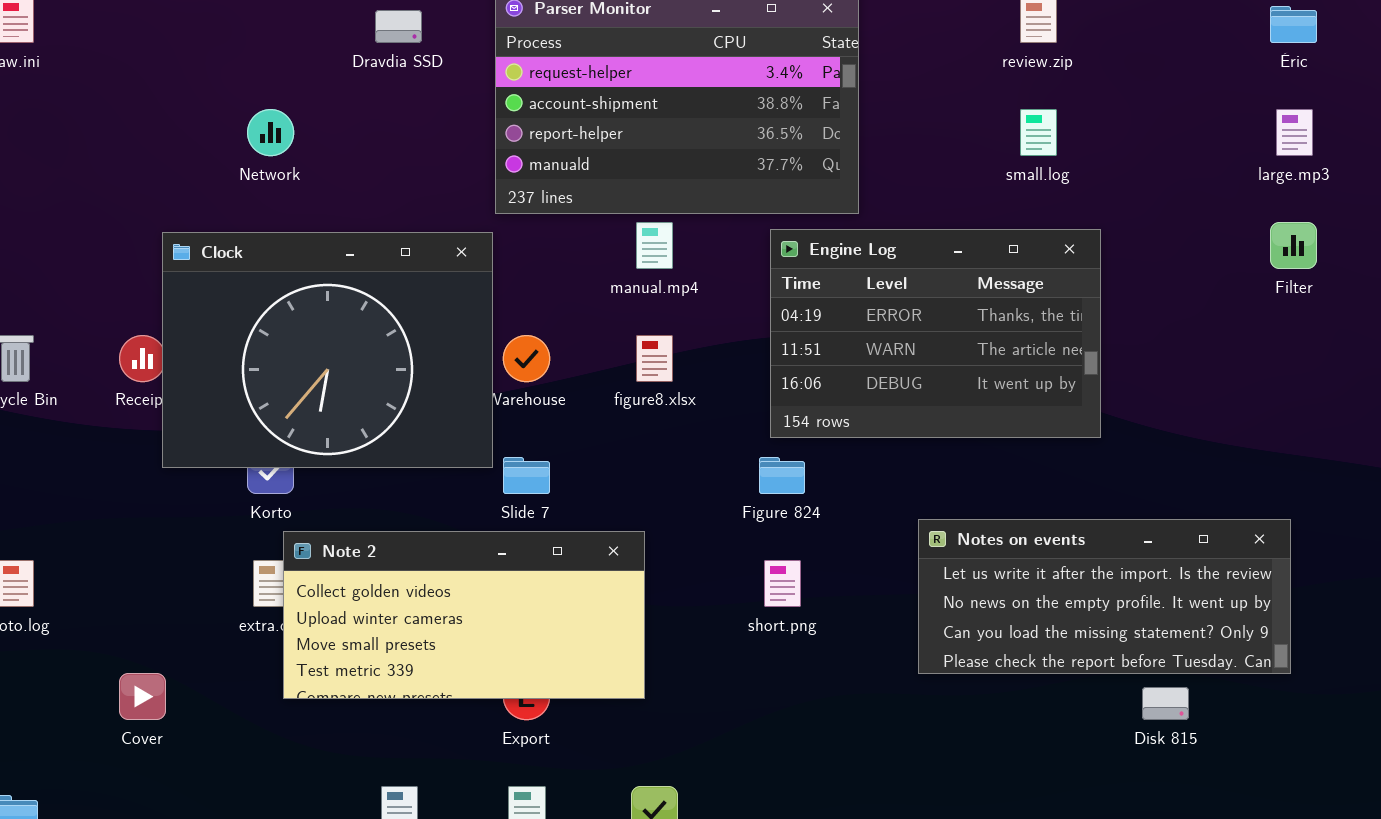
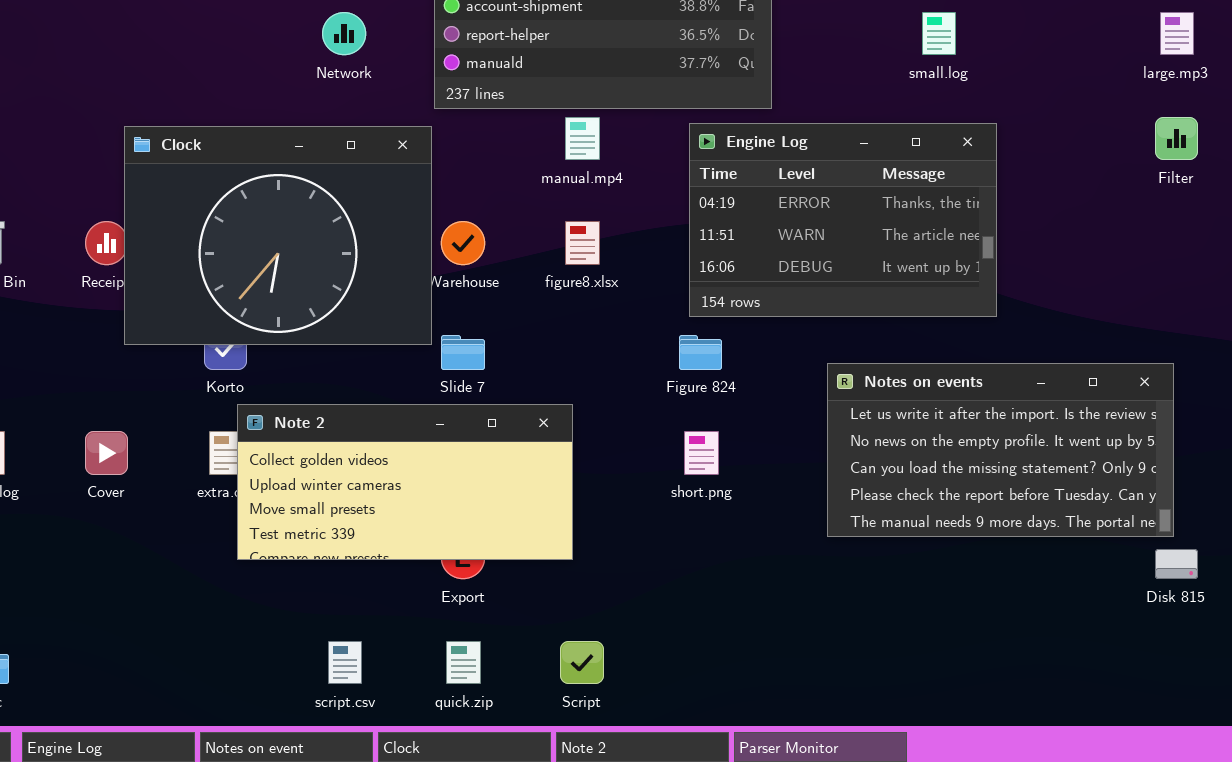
Network: [247,109,294,156] -> [322,12,366,55], moved
Notes on events: [918,519,1291,674] -> [827,363,1174,537], resized
Cover: [119,673,166,720] -> [85,431,128,475], moved
Disk 815: [1142,687,1189,720] -> [1155,549,1198,579], moved

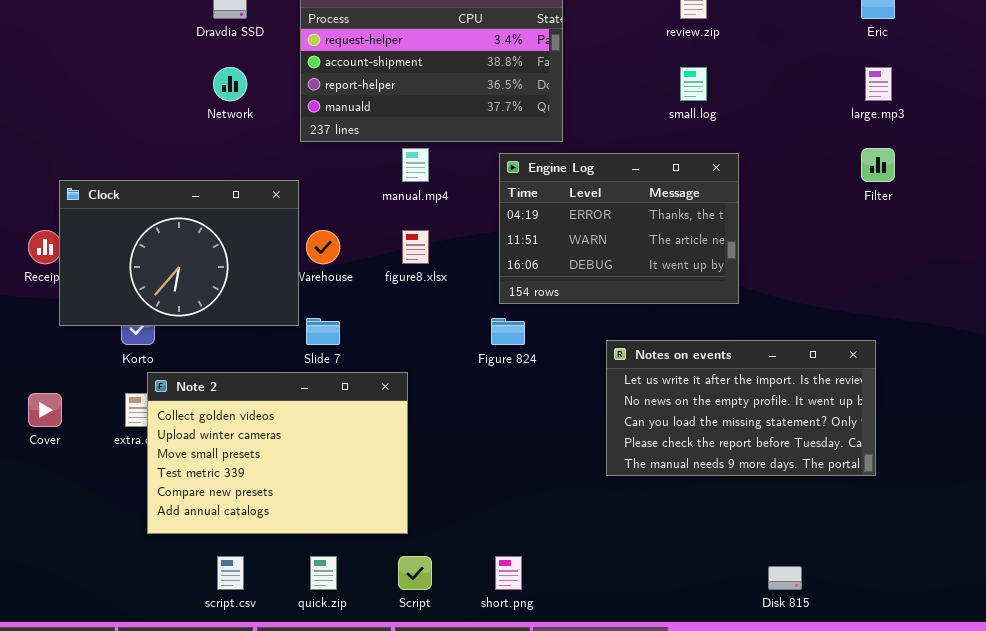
Clock: [124,126,432,345] -> [59,180,299,326], resized
Note 2: [237,404,573,560] -> [147,372,408,534], resized
short.png: [684,431,719,475] -> [495,556,522,590], moved
Disk 815: [1155,549,1198,579] -> [768,566,802,590], moved

